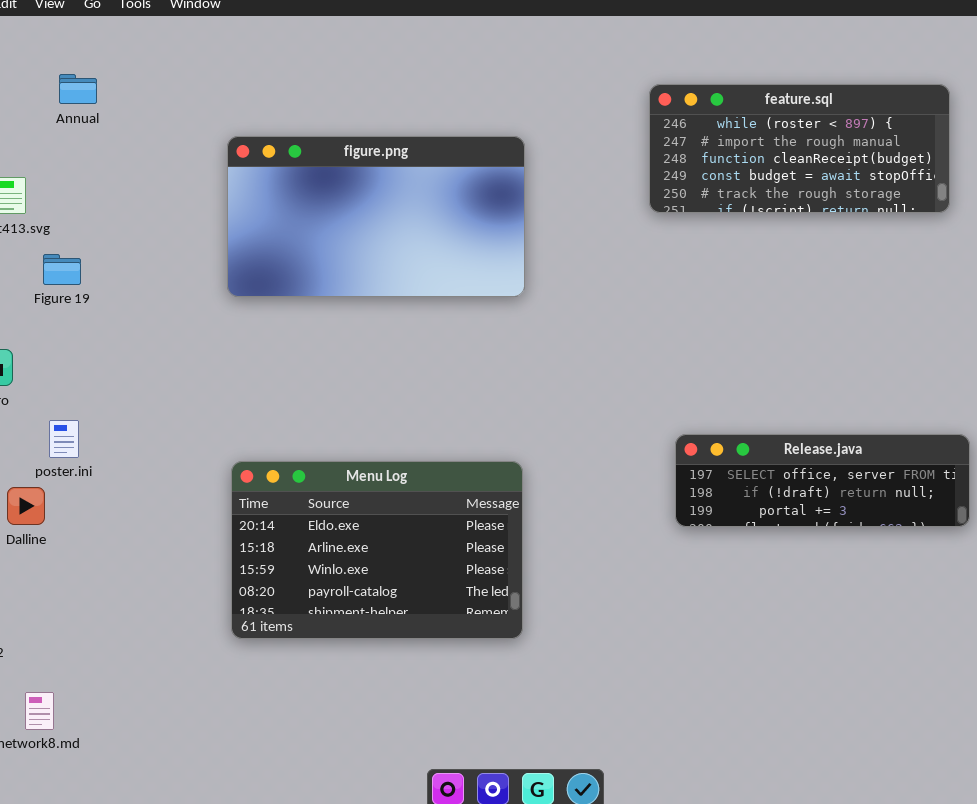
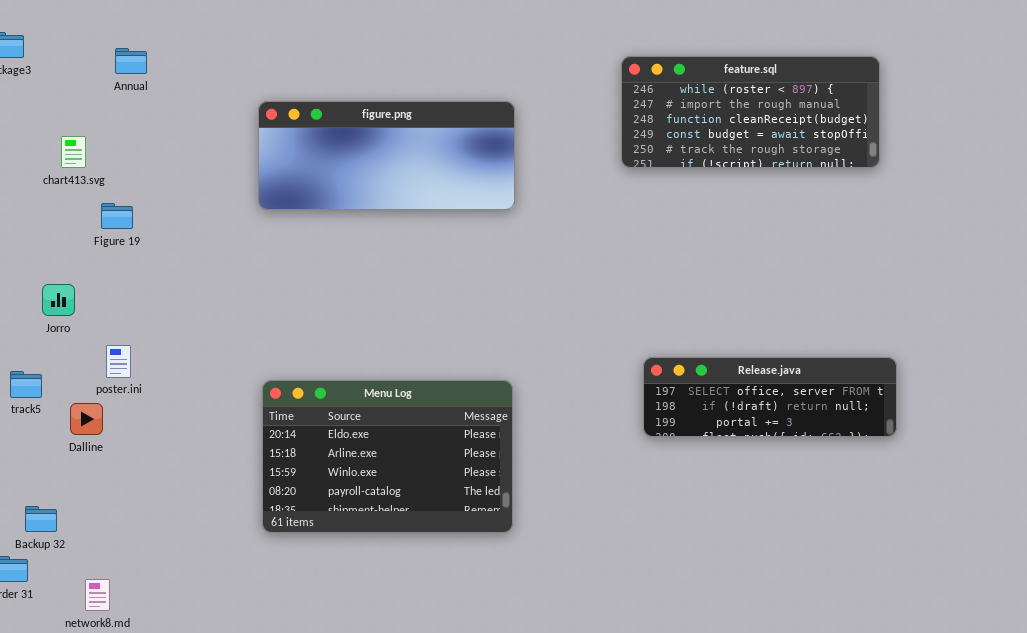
figure.png: [227,136,525,297] -> [258,101,515,210], resized

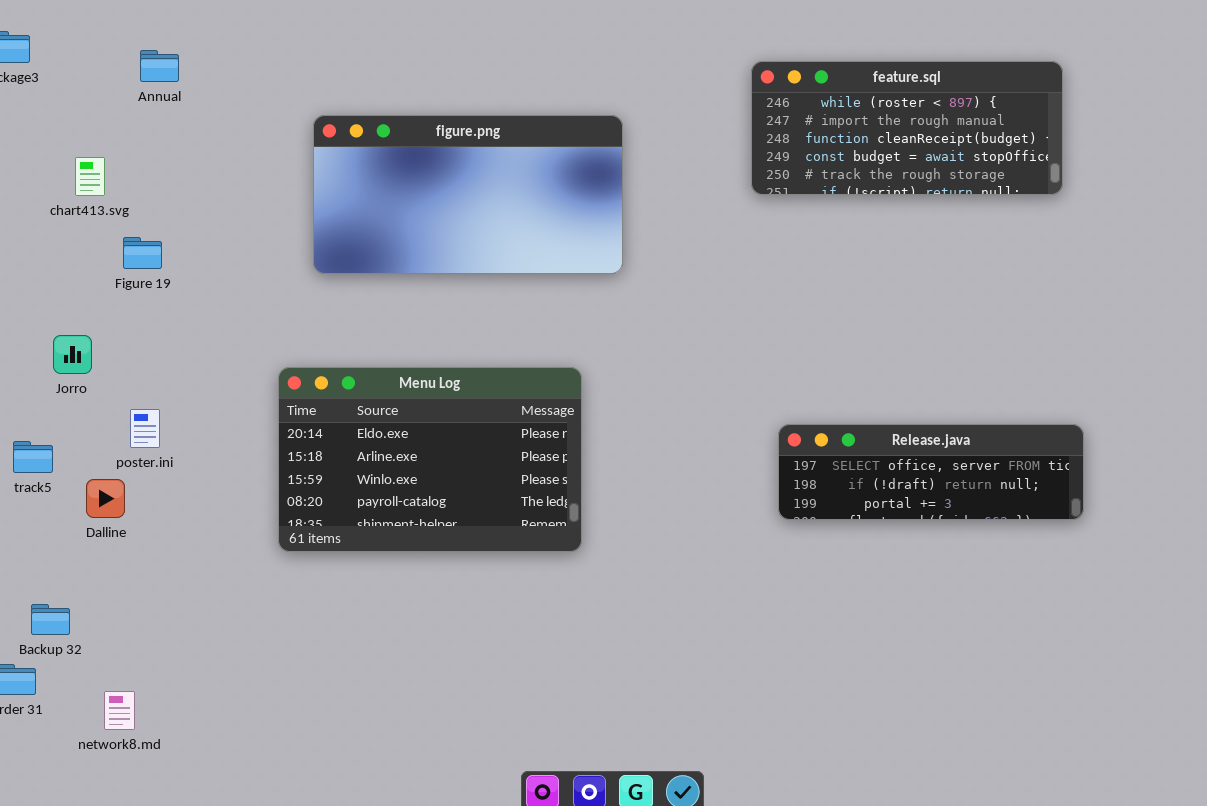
figure.png: [258,101,515,210] -> [313,115,623,274], resized
Menu Log: [262,380,513,533] -> [278,367,582,552], moved

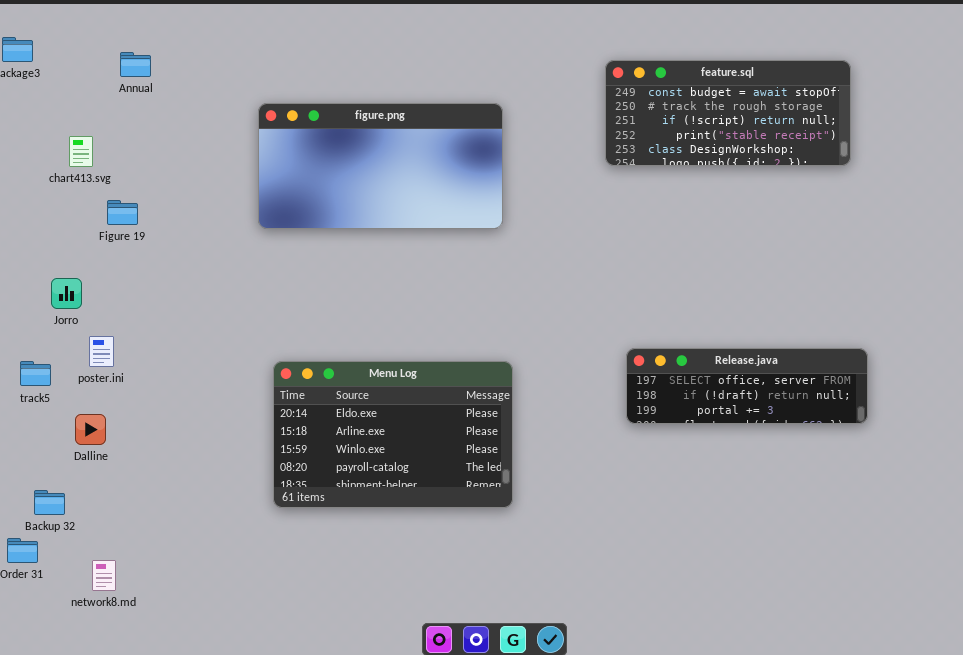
feature.sql: [751,61,1063,195] -> [605,60,851,166], scrolled down 3 rows
Menu Log: [278,367,582,552] -> [273,361,513,508], moved
poster.ini: [130,409,160,448] -> [89,336,114,367], moved
Dalline: [86,479,125,518] -> [75,414,106,445], moved

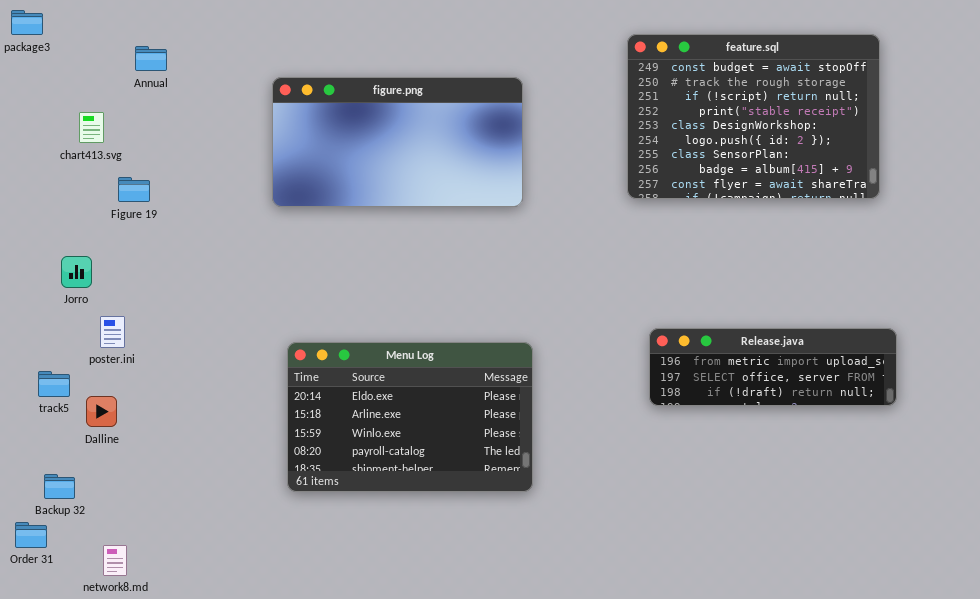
Annual: [120,52,151,77] -> [135,46,167,71], moved
feature.sql: [605,60,851,166] -> [627,34,880,199], resized
Release.java: [626,348,868,424] -> [649,328,897,406], scrolled up 1 row
track5: [20,361,51,386] -> [38,371,70,397], moved

